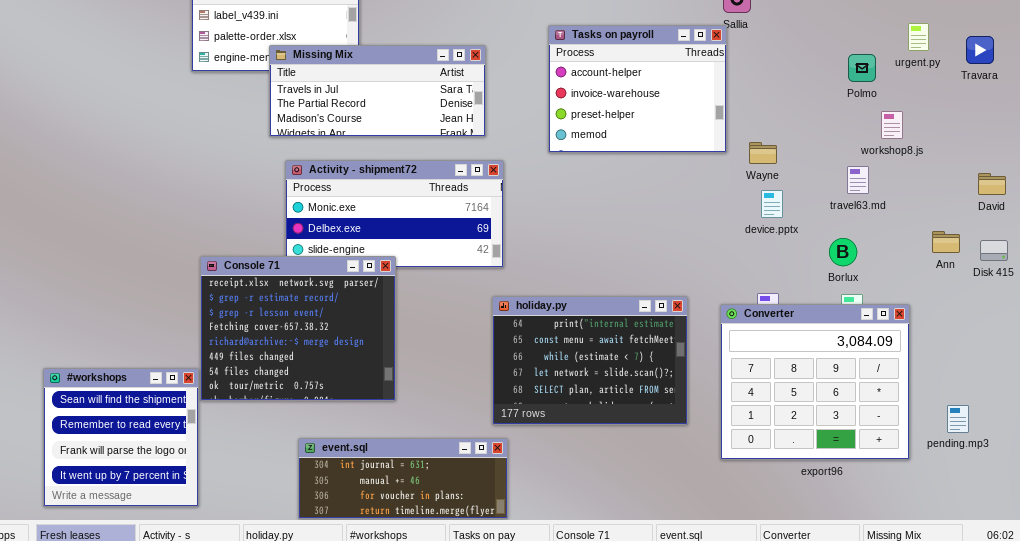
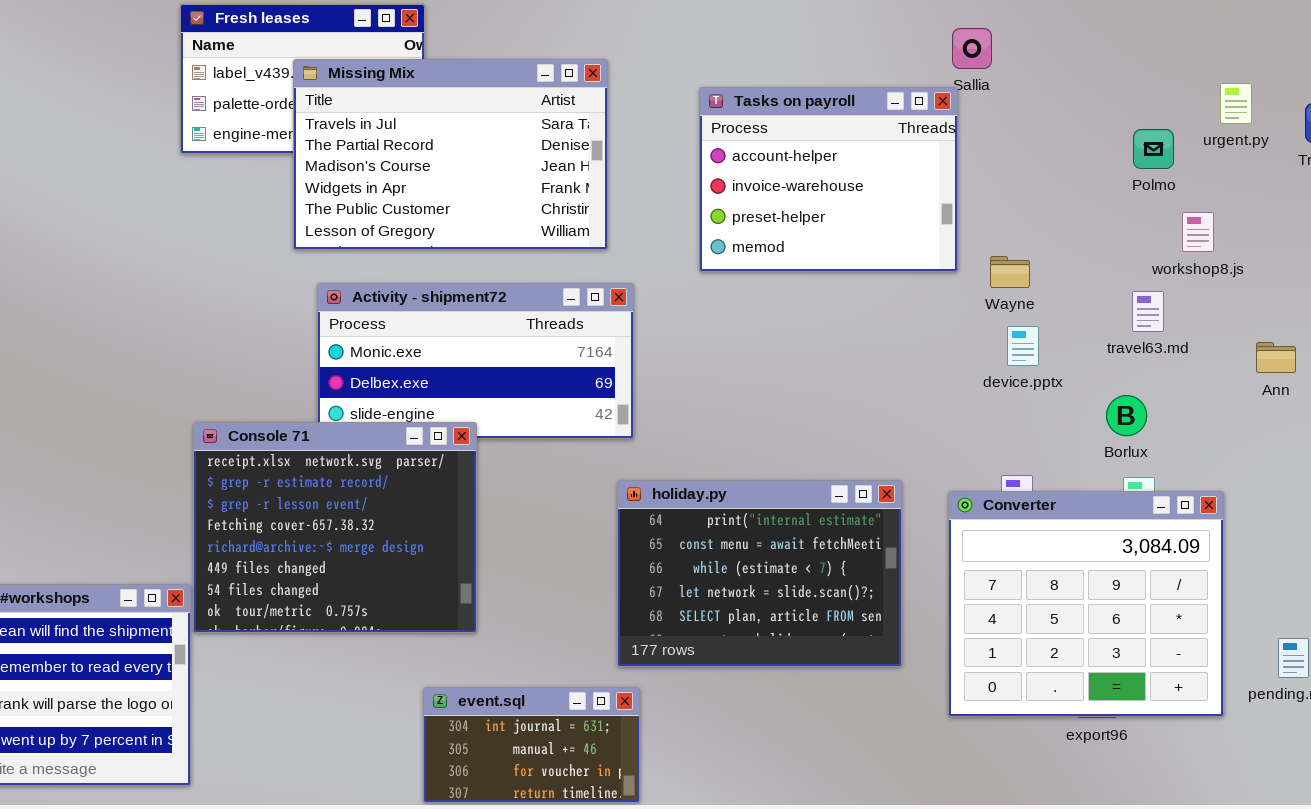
Missing Mix: [269,45,486,137] -> [293,59,608,250], resized
Ann: [932,231,960,253] -> [1256,342,1296,373], moved
event.sql: [298,438,508,519] -> [423,687,640,803], resized

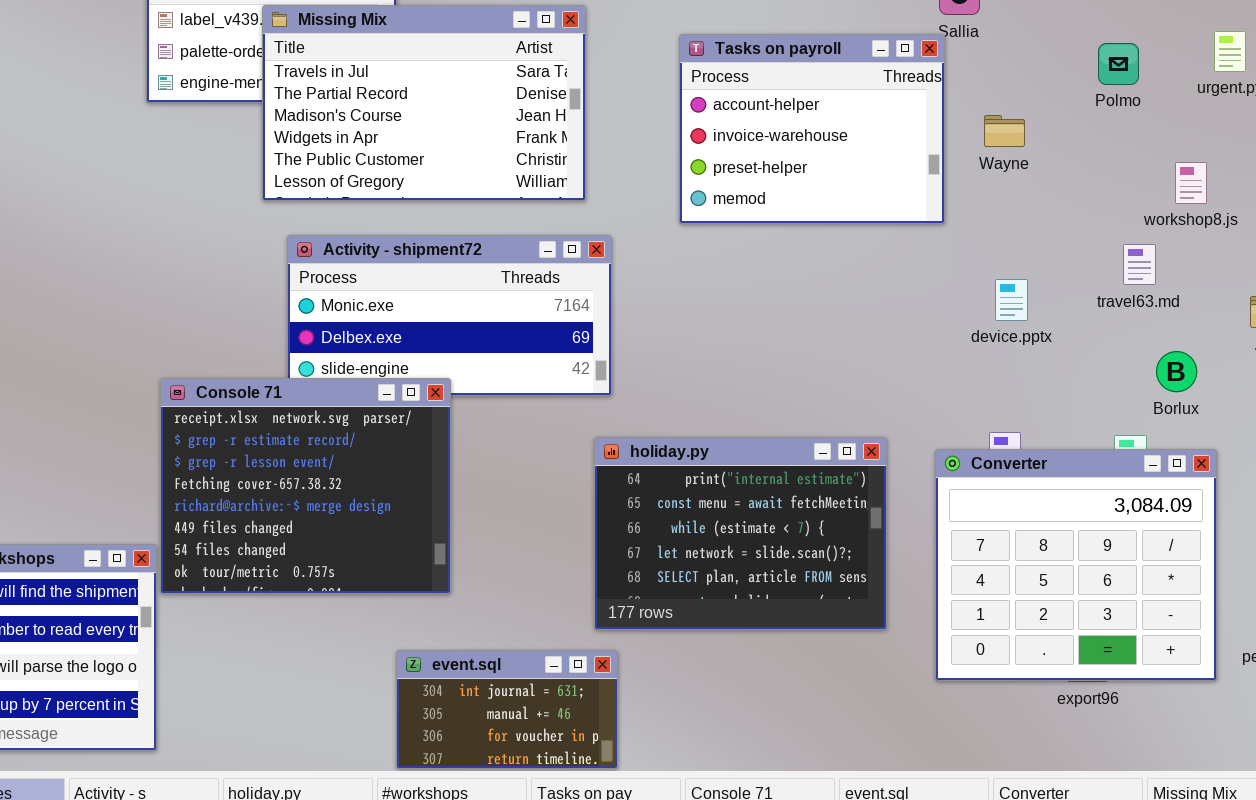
Polmo: [1133,129,1174,169] -> [1098,43,1139,85], moved
Wayne: [990,256,1030,288] -> [984,115,1025,147], moved
Borlux: [1106,395,1147,436] -> [1156,351,1197,392], moved

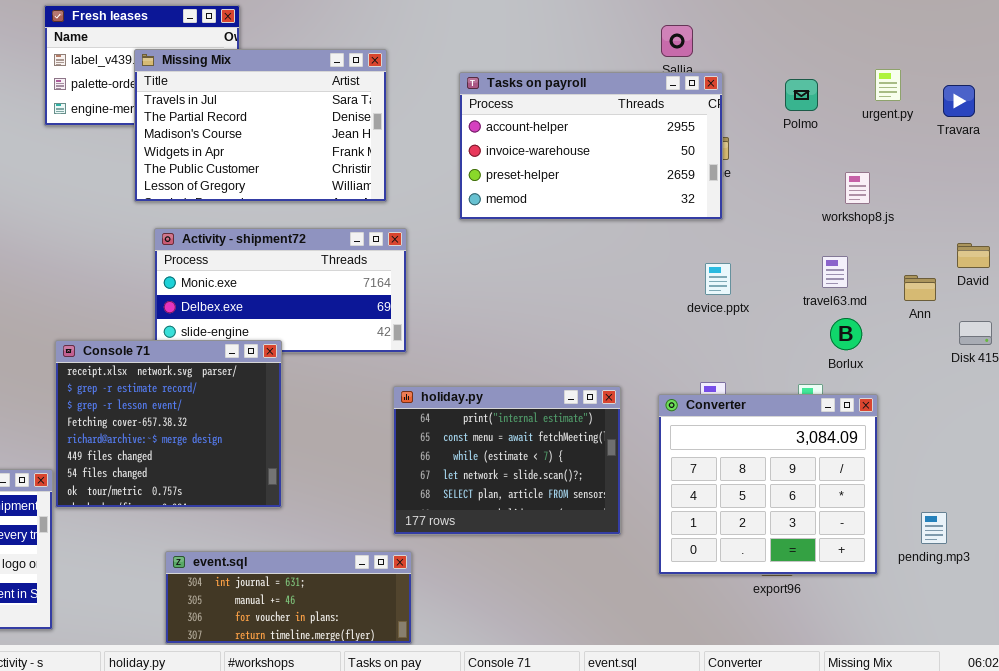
Tasks on payroll: [679,34,945,224] -> [459,72,723,220], resized
travel63.md: [1123,244,1156,285] -> [822,256,848,288], moved
event.sql: [396,650,618,769] -> [165,551,412,644], resized

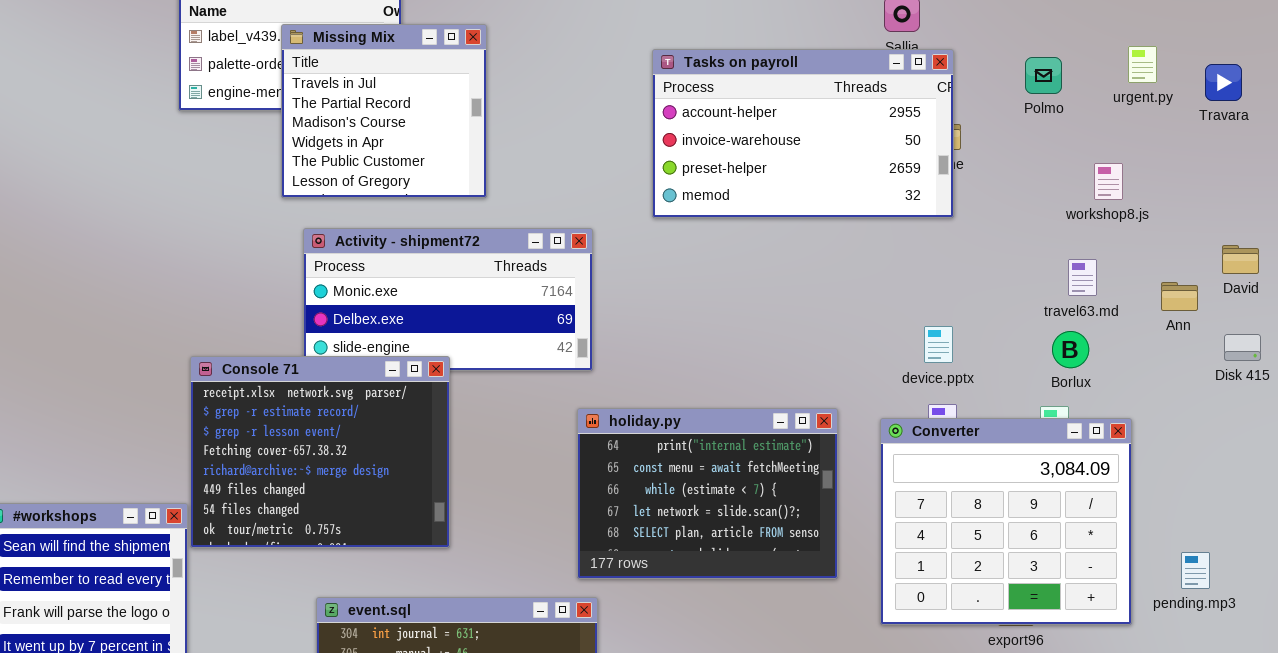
Missing Mix: [134,49,387,202] -> [281,24,487,198], resized
device.pptx: [705,263,731,295] -> [924,326,953,363], moved
Borlux: [830,318,862,350] -> [1052,331,1089,368], moved

